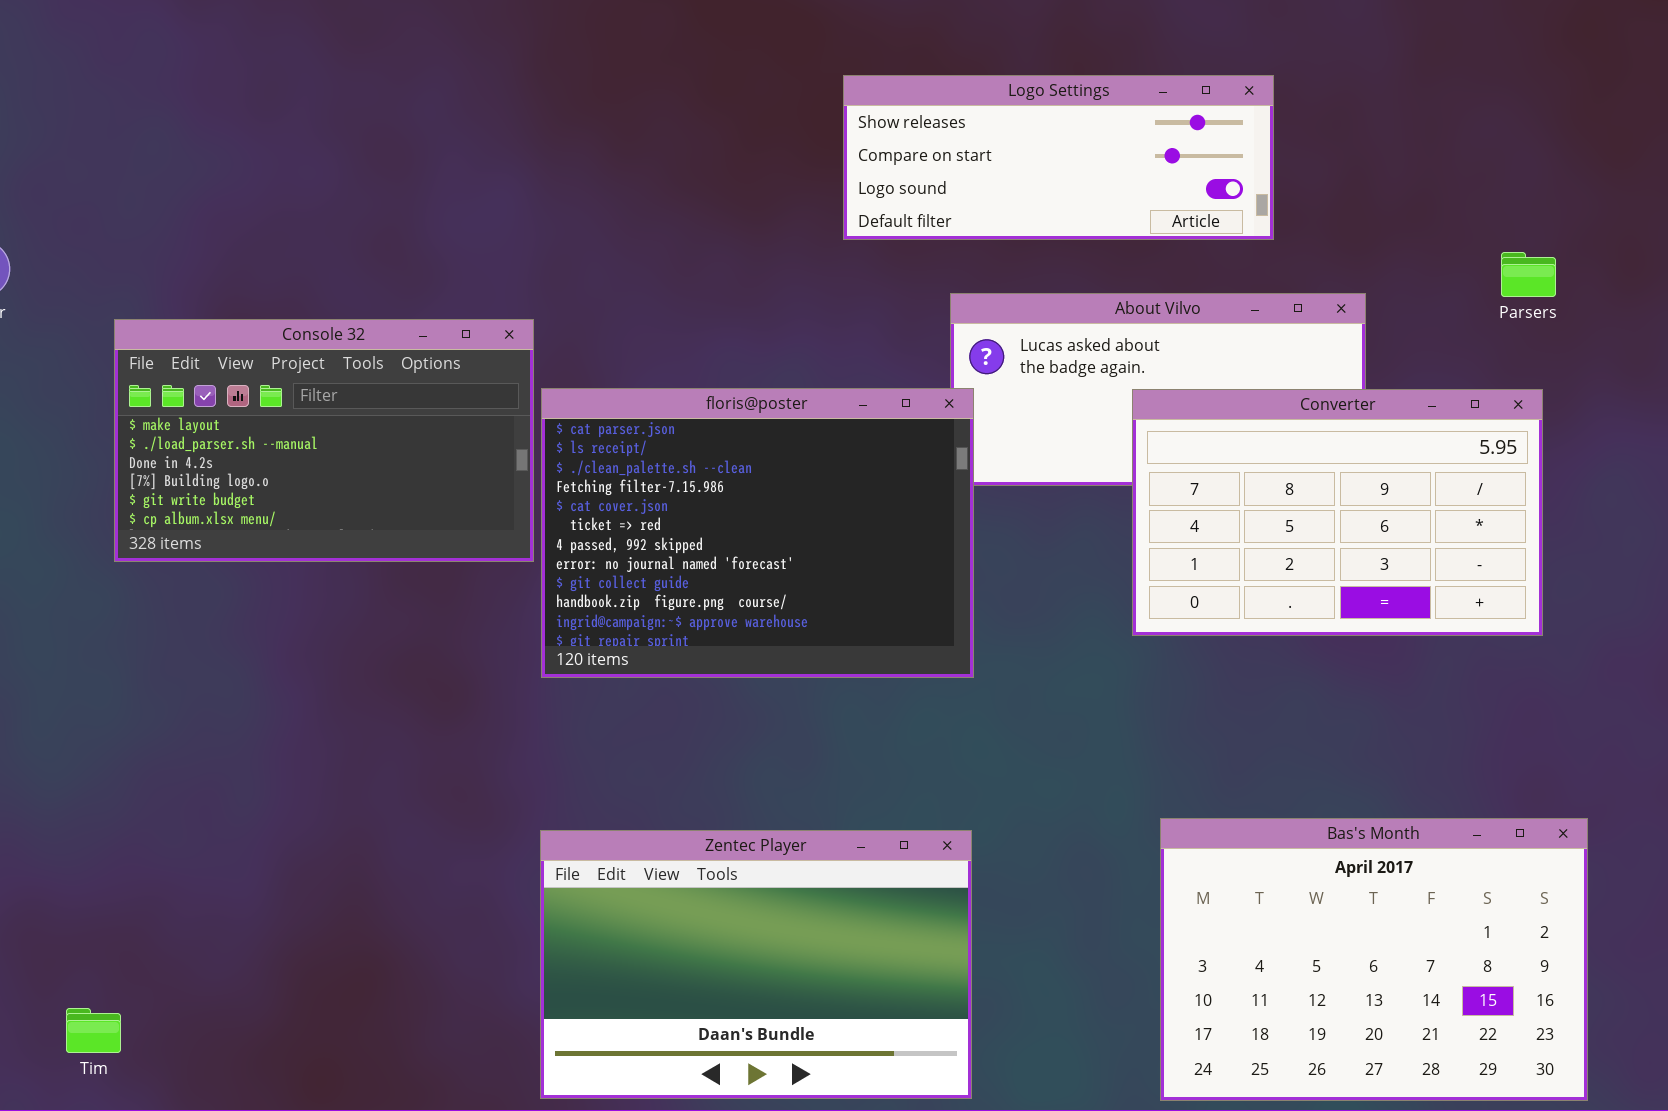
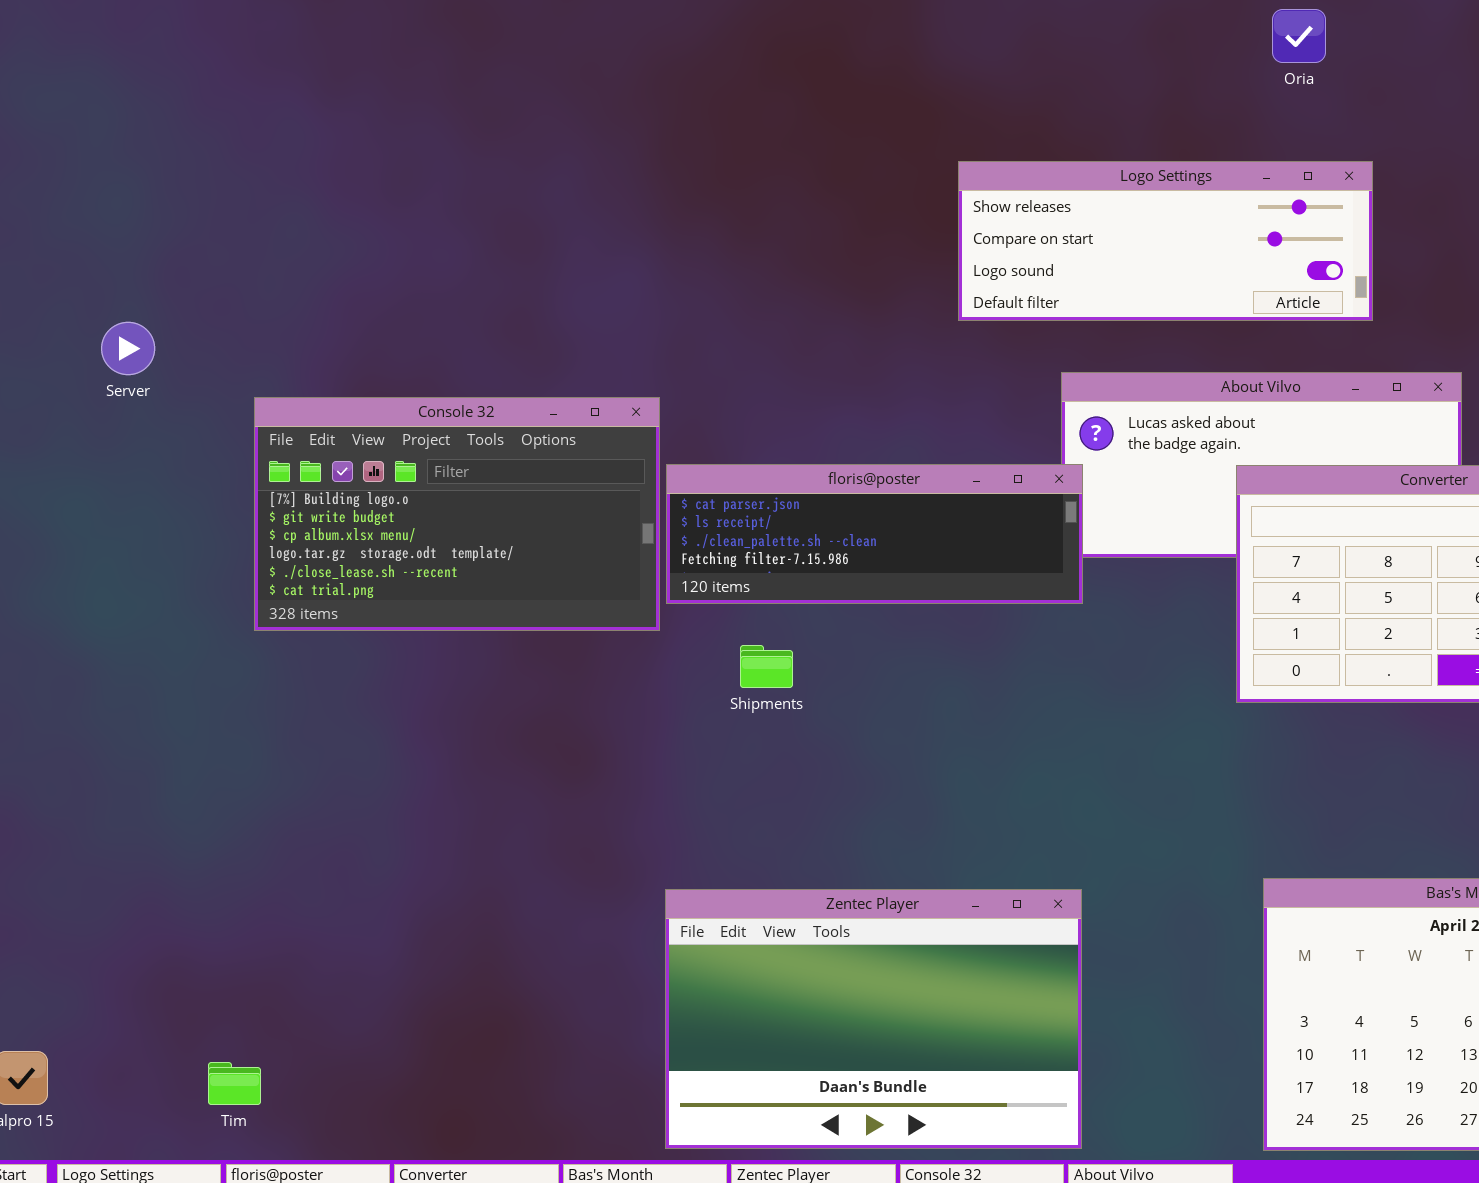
Console 32: [114,319,534,562] -> [254,397,660,631], scrolled down 3 rows
floris@poster: [541,388,974,678] -> [666,464,1083,604], resized

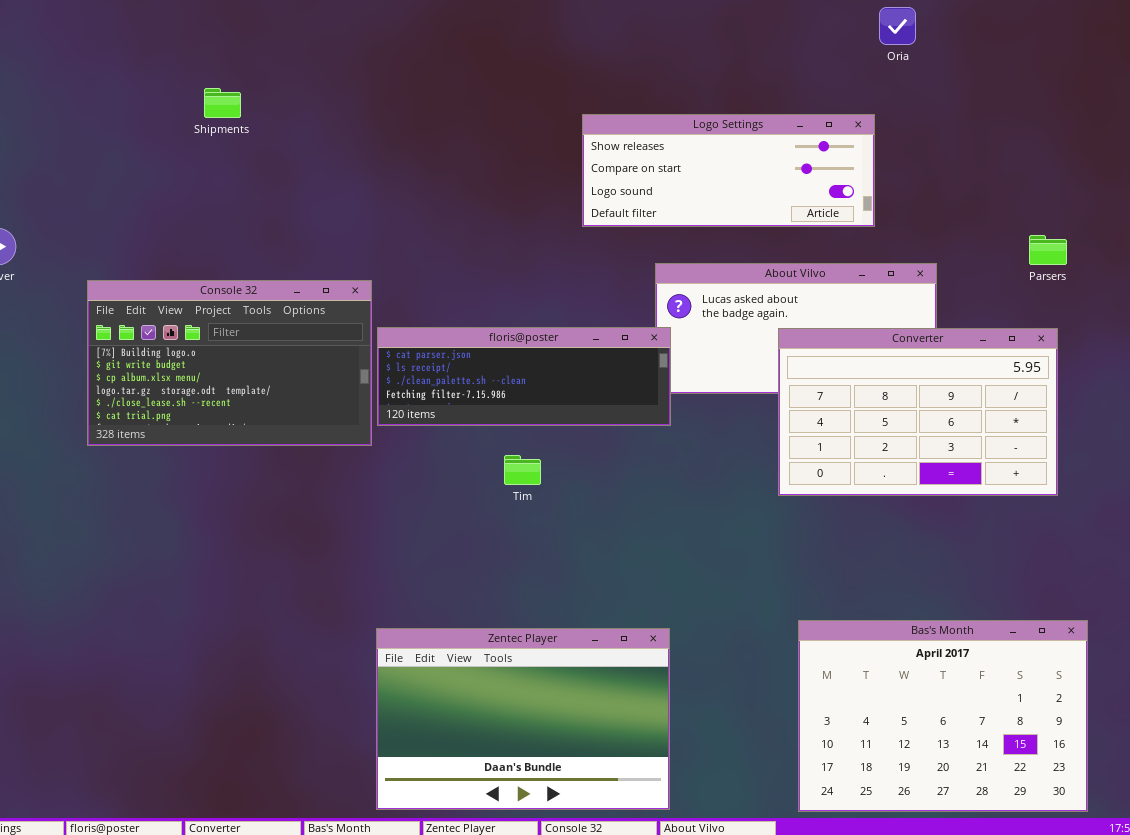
Oria: [1272,9,1326,63] -> [879,7,916,45], moved
Shipments: [740,645,793,688] -> [204,88,241,118], moved
Tim: [208,1062,261,1105] -> [504,455,541,485], moved

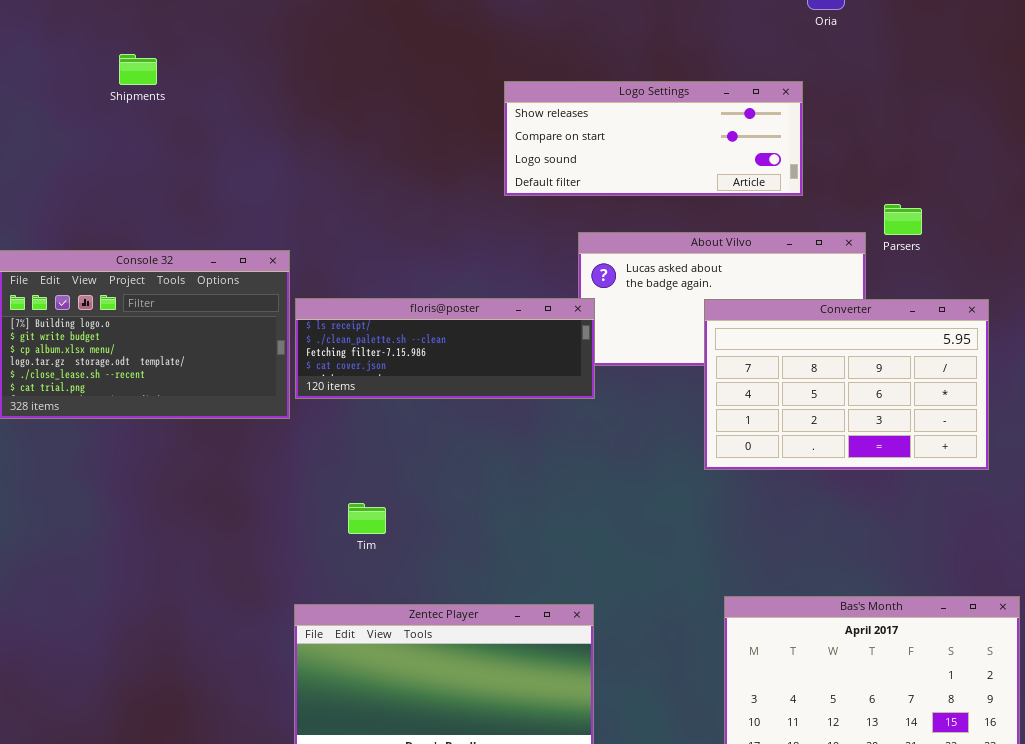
Parsers: [1029,235,1067,265] -> [884,204,922,235], moved
floris@poster: [377,327,671,426] -> [295,298,595,399], scrolled down 1 row
Tim: [504,455,541,485] -> [348,503,386,534], moved

